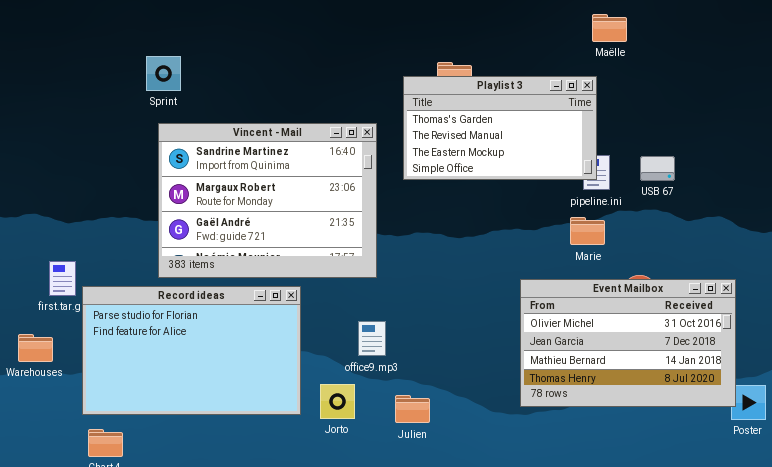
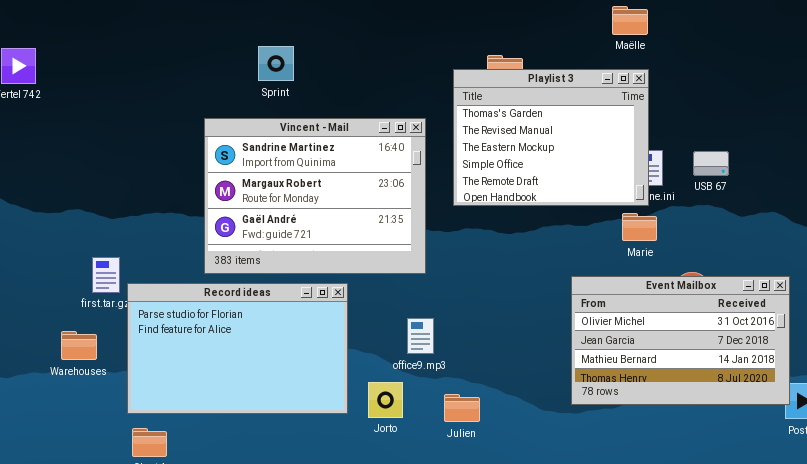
Maëlle: [592,14,627,42] -> [612,6,648,35], moved
Sprint: [146,56,181,91] -> [258,46,294,81], moved
Playlist 3: [403,76,597,180] -> [453,69,649,206], resized

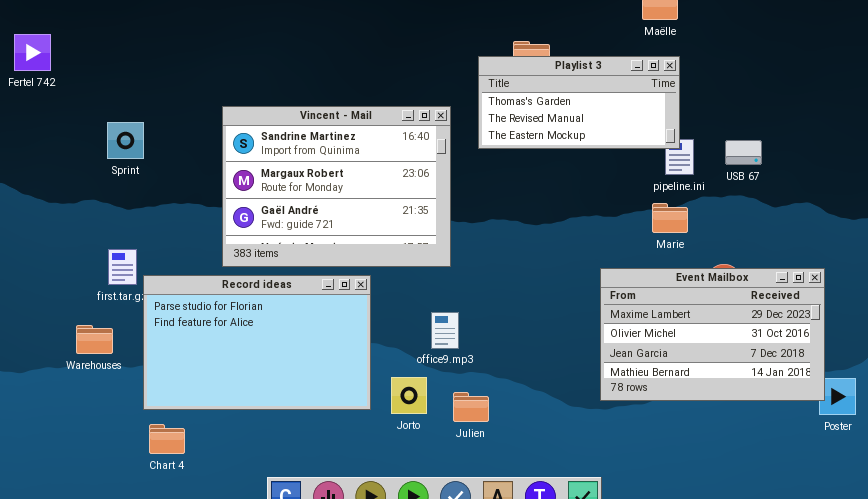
Sprint: [258,46,294,81] -> [107,122,144,159], moved
Playlist 3: [453,69,649,206] -> [478,56,680,149], resized
Event Mailbox: [571,276,790,405] -> [600,268,825,401], scrolled up 1 row
Julien: [444,394,480,422] -> [453,392,489,422], moved

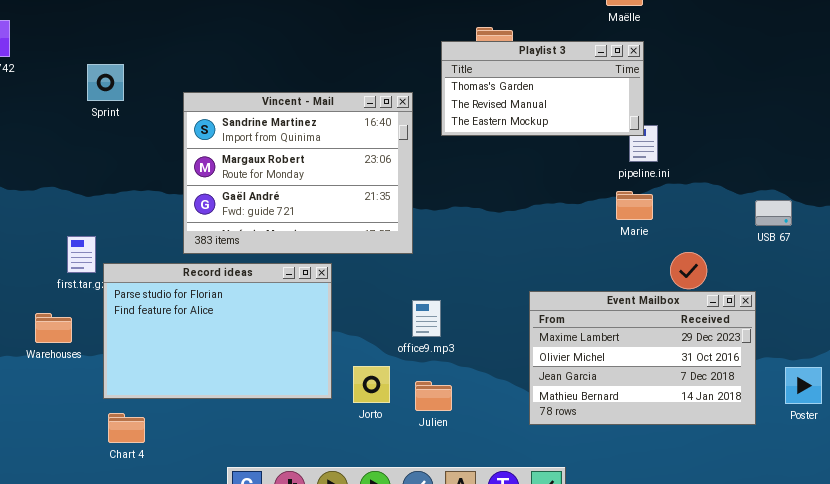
Sprint: [107,122,144,159] -> [87,64,124,101], moved
USB 67: [725,140,762,165] -> [755,200,792,226], moved
Event Mailbox: [600,268,825,401] -> [529,291,756,425], moved
office9.mp3: [431,312,459,349] -> [412,300,441,337], moved

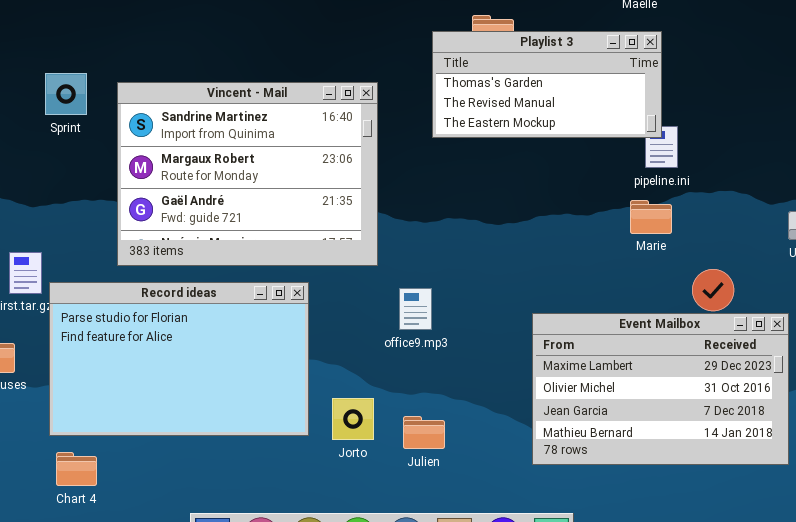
Sprint: [87,64,124,101] -> [45,73,87,115], moved
Vincent - Mail: [183,92,413,254] -> [117,82,378,266], moved
office9.mp3: [412,300,441,337] -> [399,288,432,330], moved

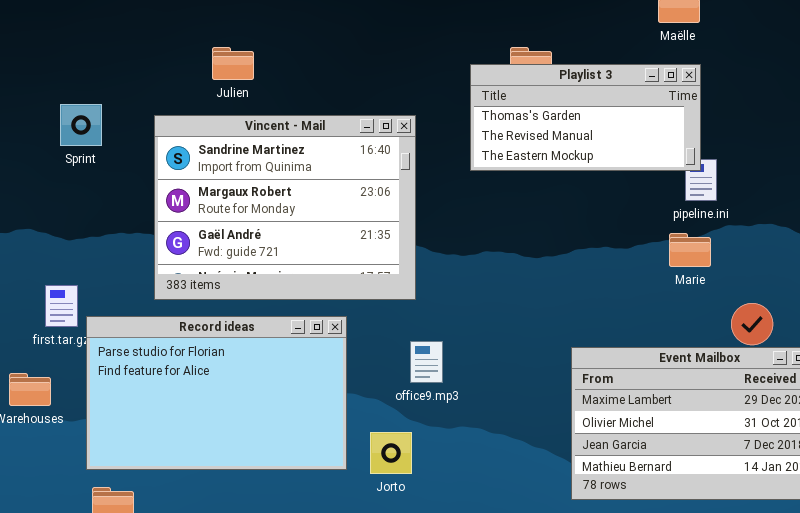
Sprint: [45,73,87,115] -> [60,104,102,146], moved
office9.mp3: [399,288,432,330] -> [410,341,443,383], moved
Julien: [403,416,445,449] -> [212,47,254,80], moved

